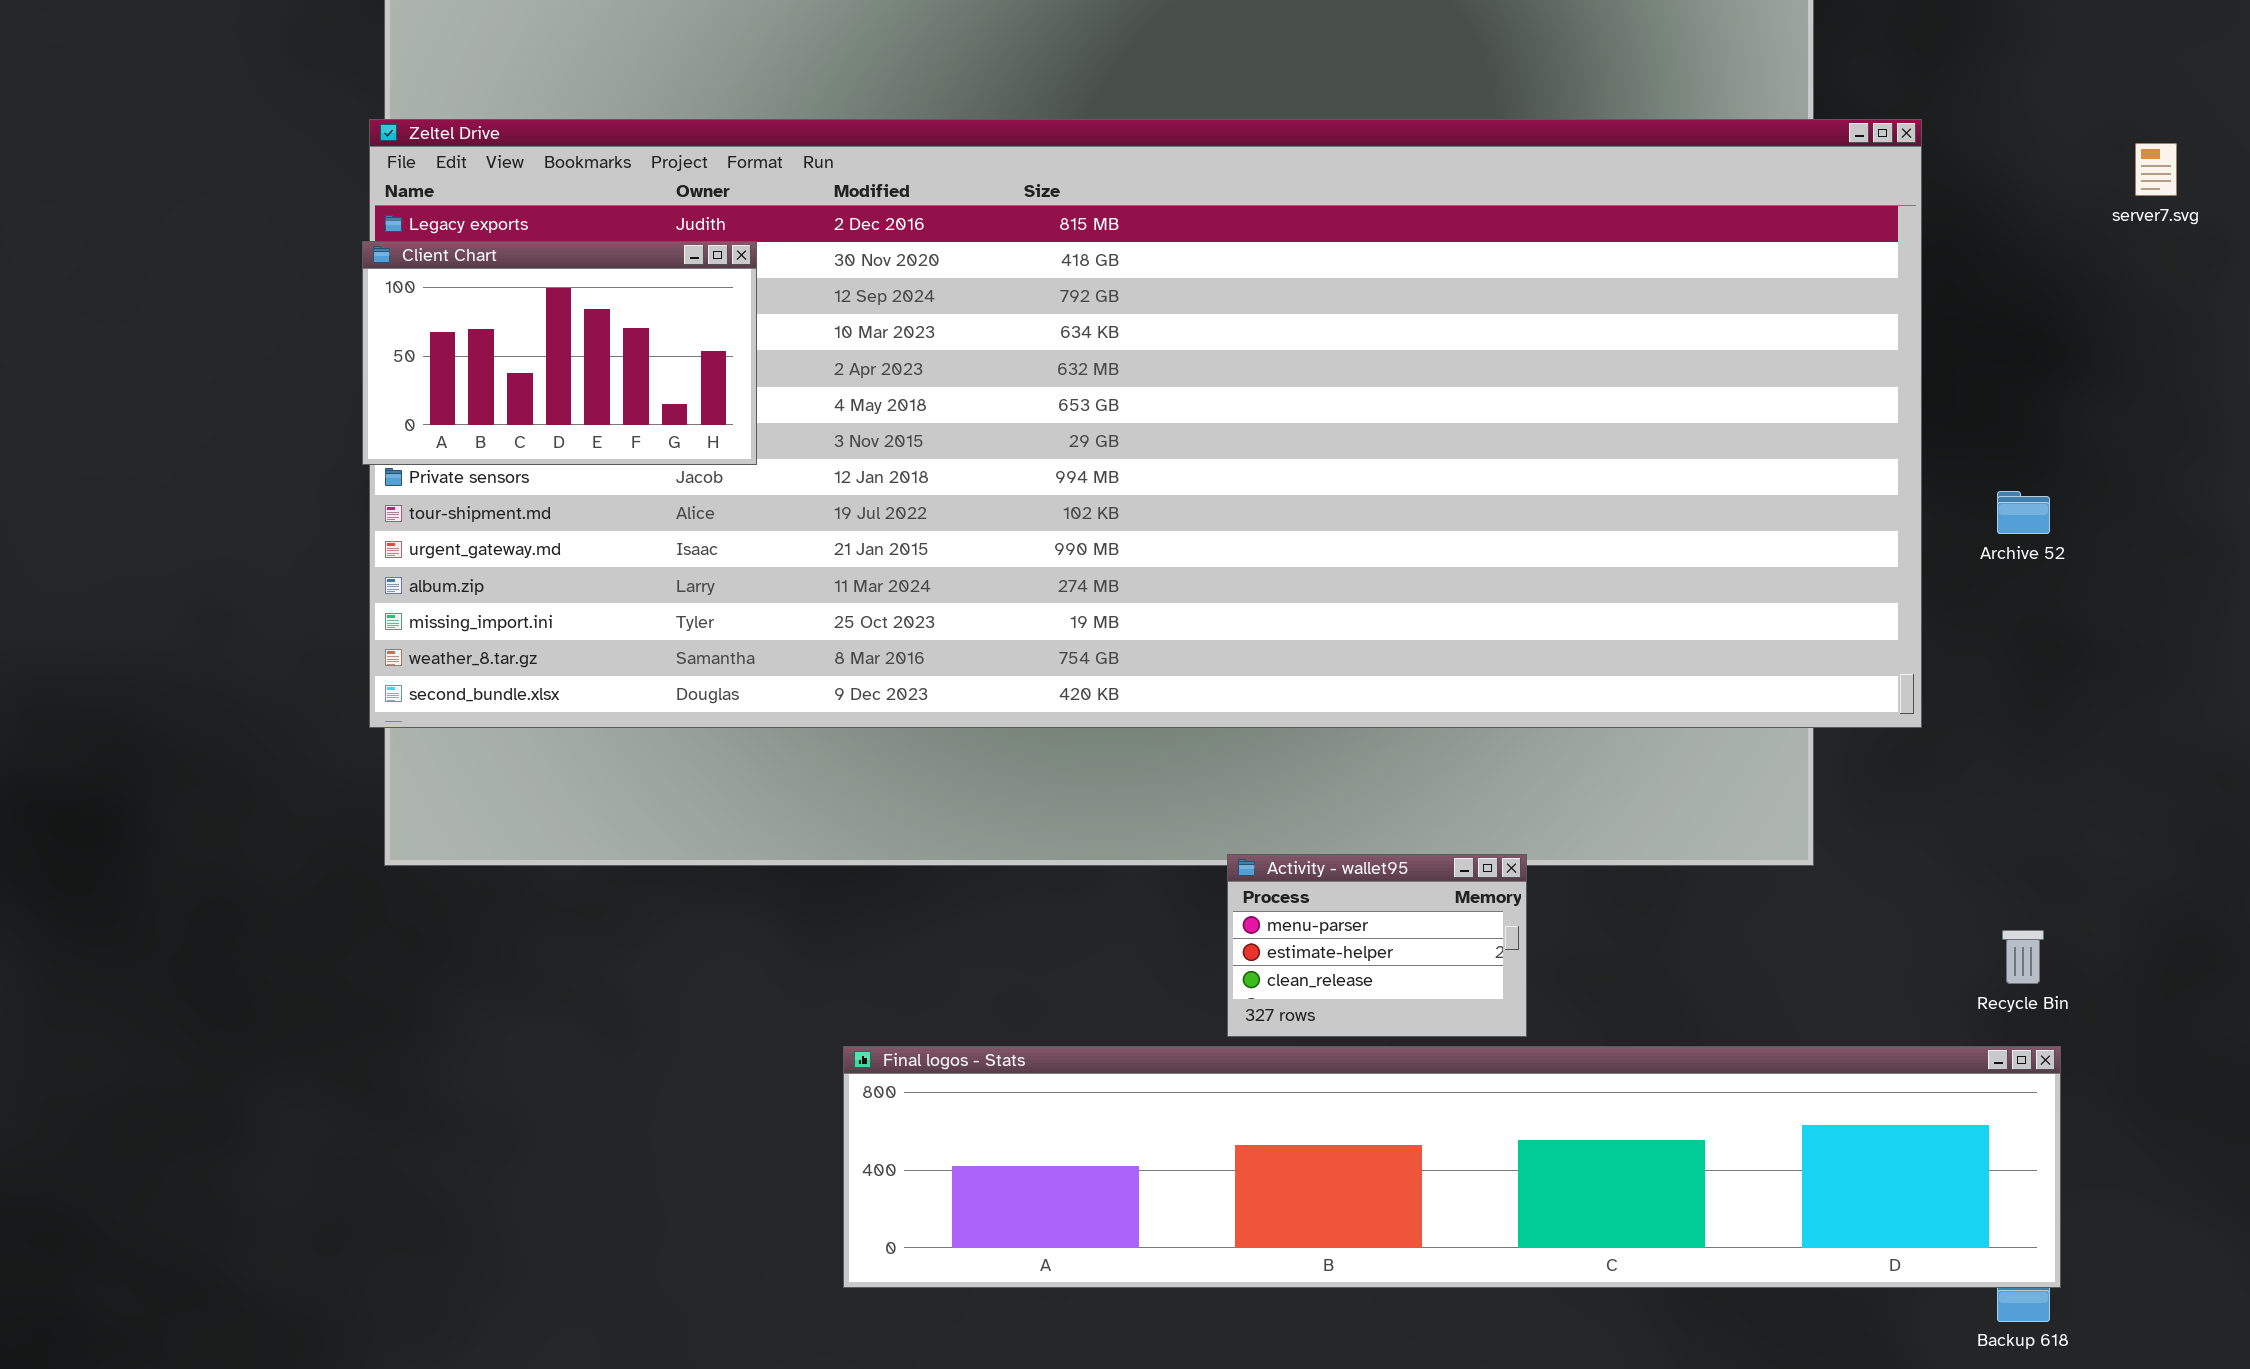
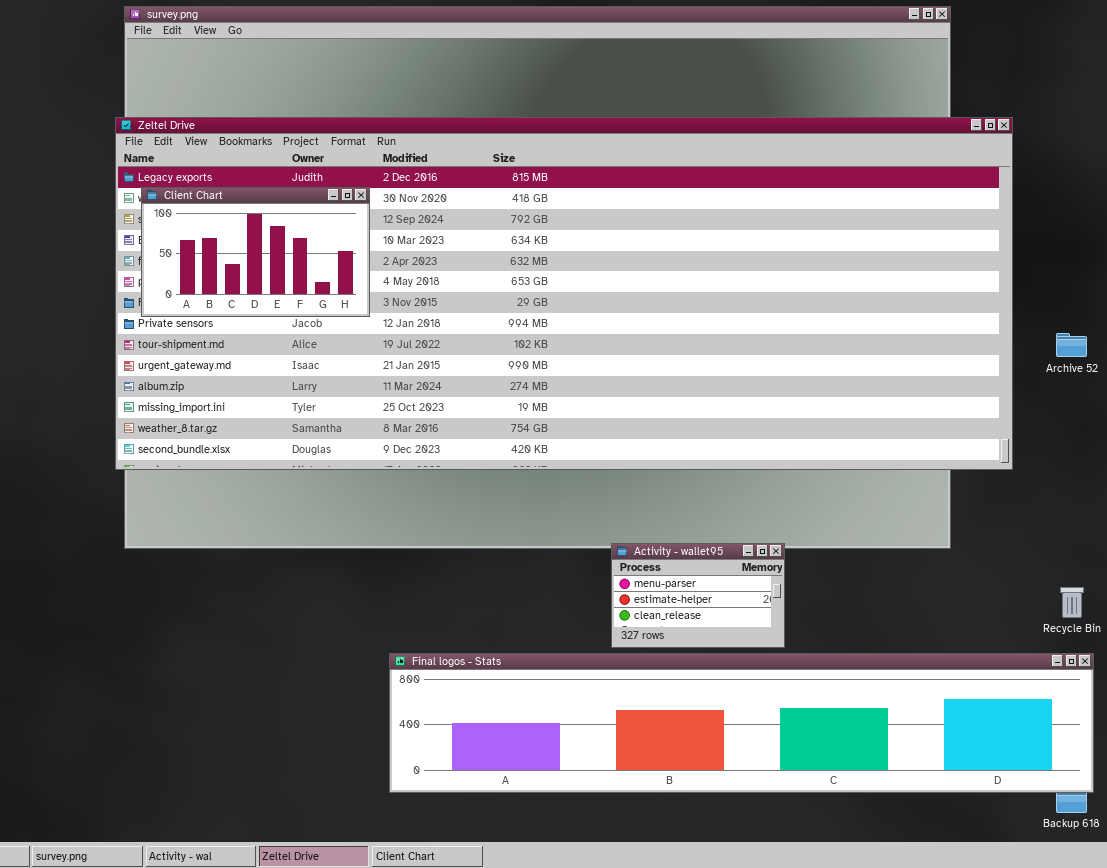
Client Chart: [362,241,757,465] -> [141,187,370,317], moved

